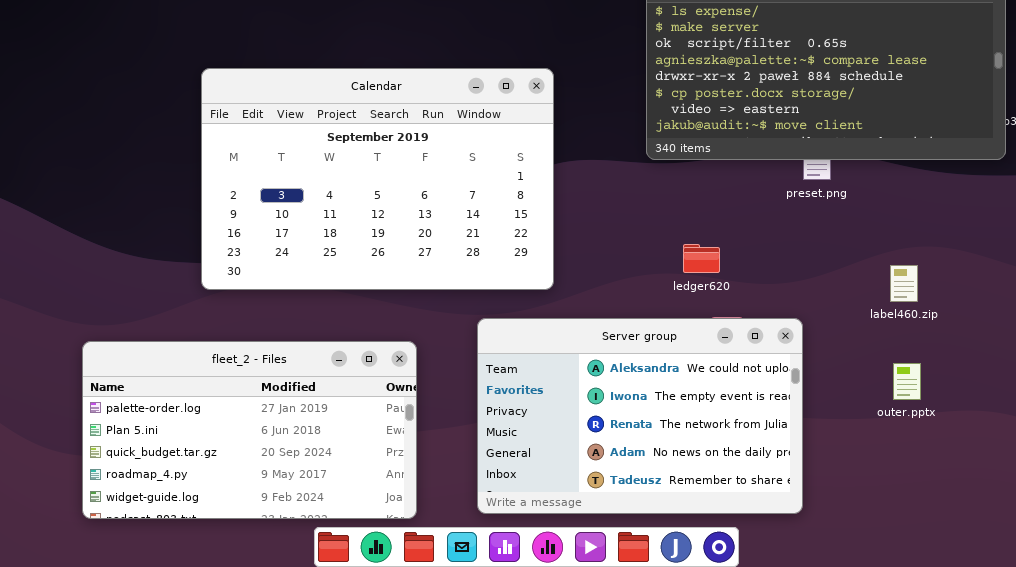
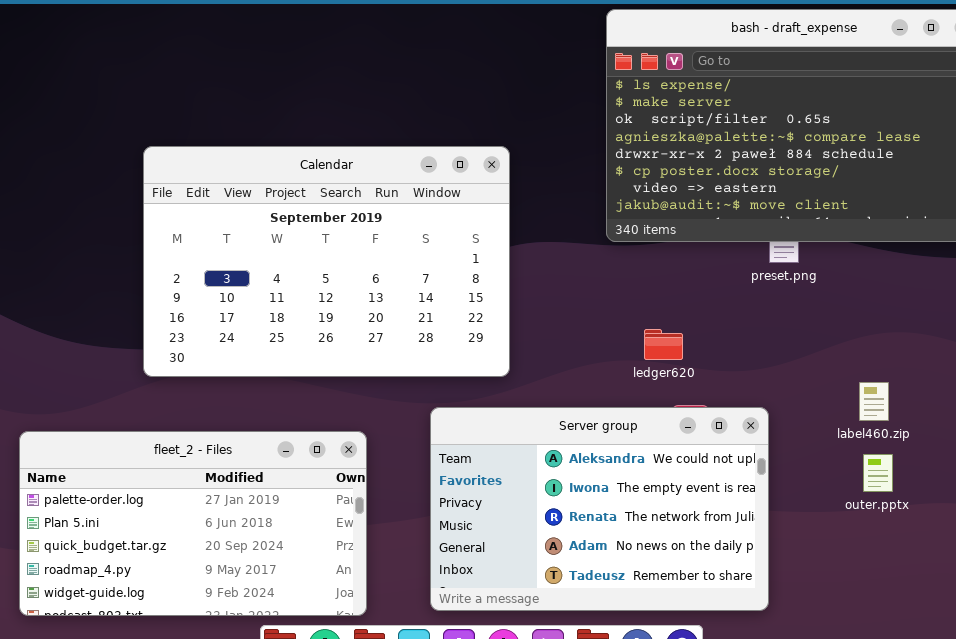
label460.zip: [890,265,918,302] -> [859,382,889,421], moved

